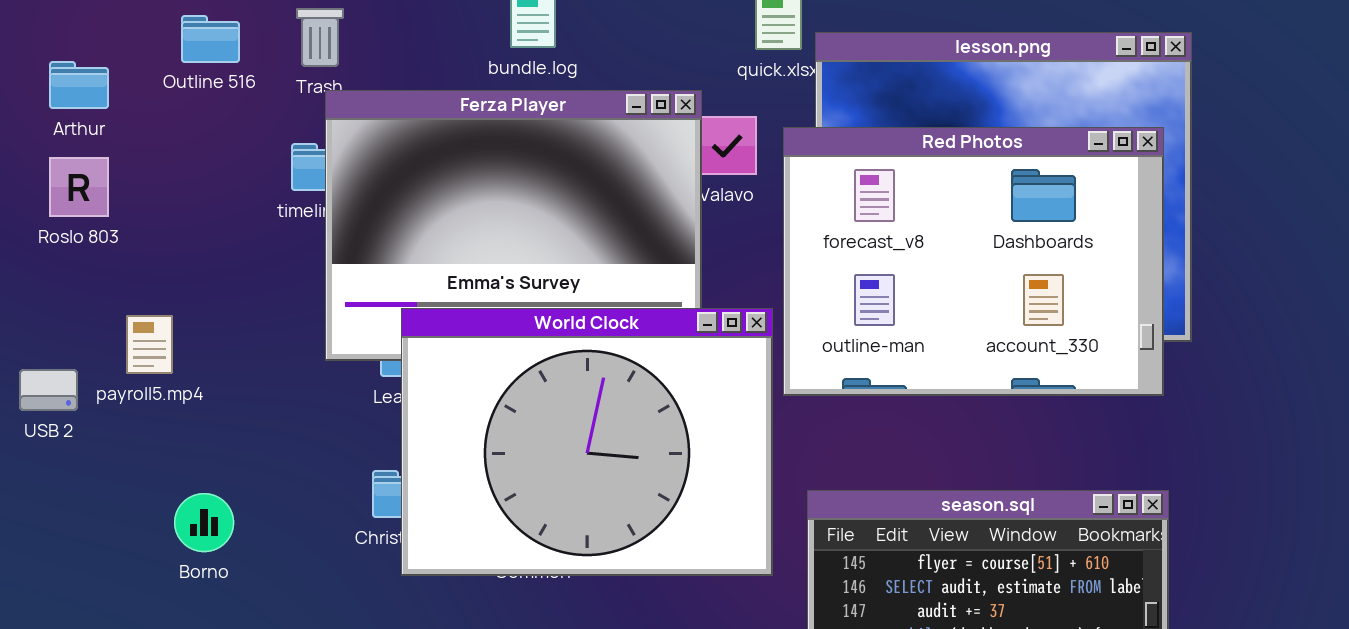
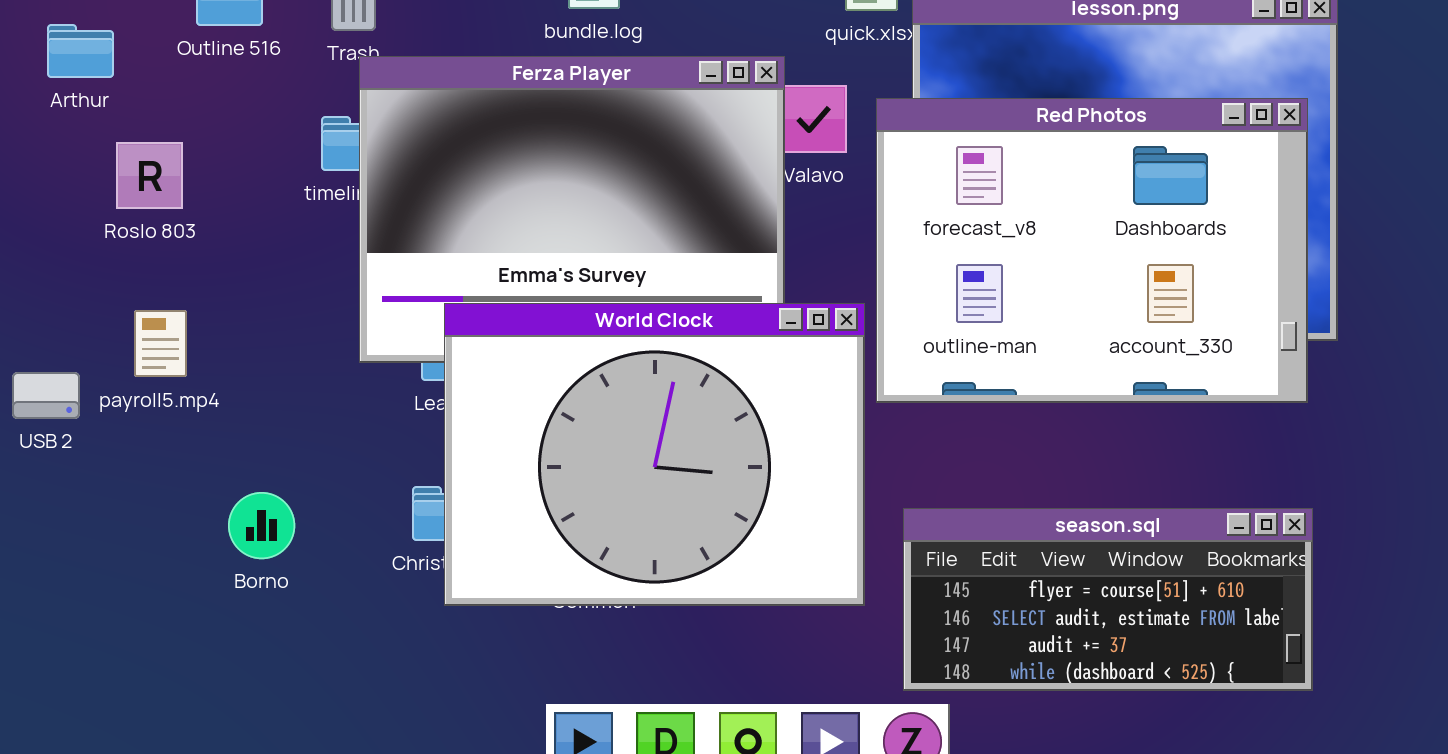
Roslo 803: [49,157,109,217] -> [116,142,183,209], moved
Borno: [174,493,234,552] -> [228,492,295,559], moved

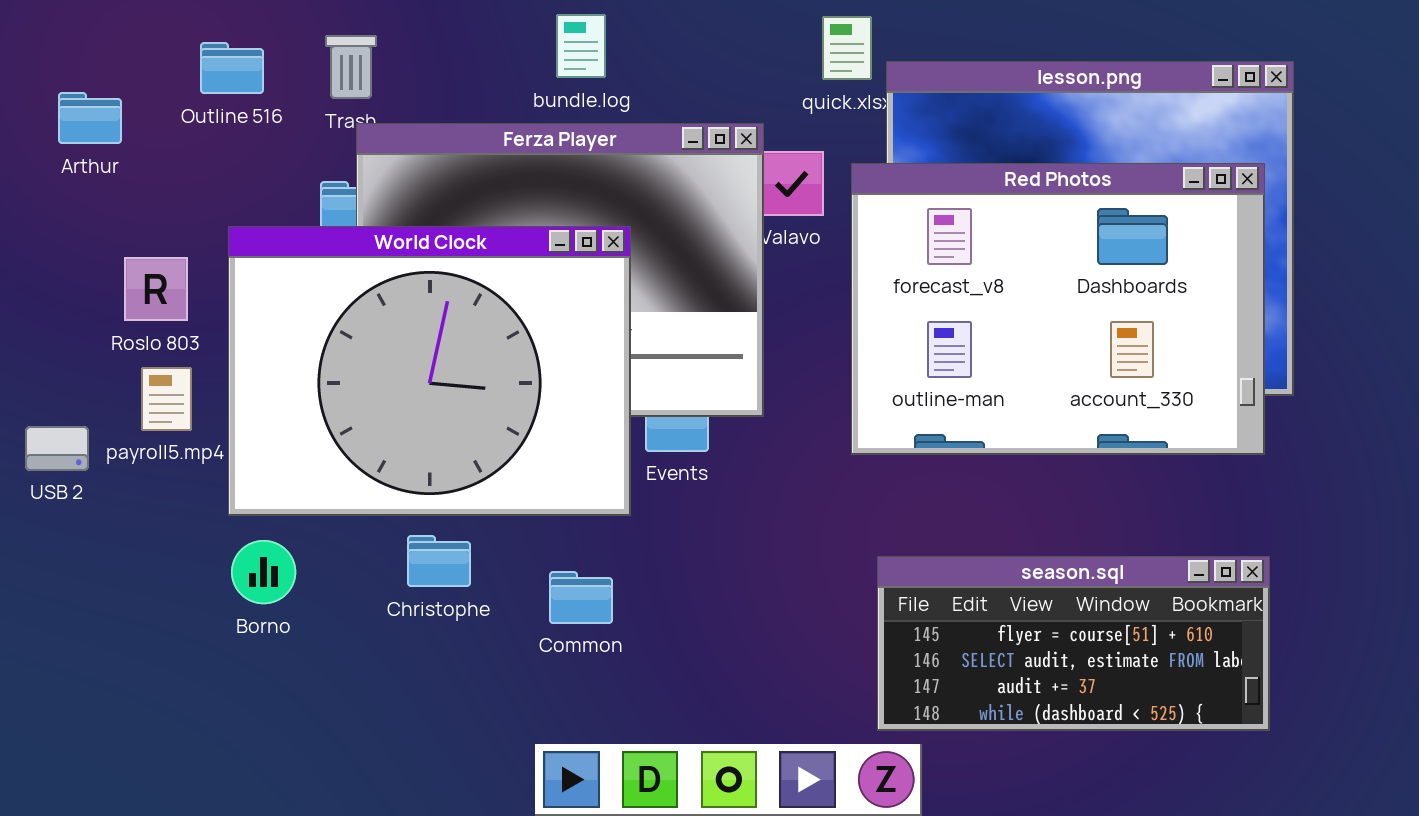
Roslo 803: [116,142,183,209] -> [124,257,188,321], moved
World Clock: [444,303,865,606] -> [228,226,631,516], moved

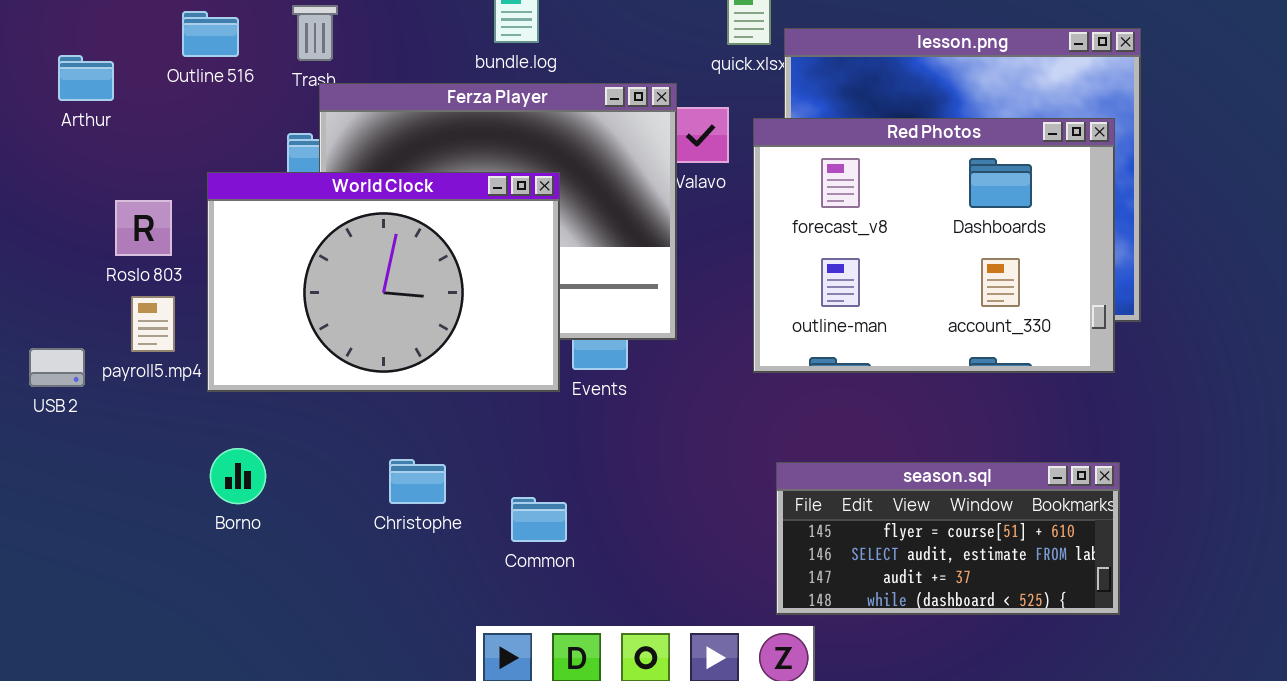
World Clock: [228,226,631,516] -> [207,172,560,392], resized
Christophe: [407,535,471,587] -> [389,459,446,504], moved
Common: [549,571,613,624] -> [511,497,567,542], moved

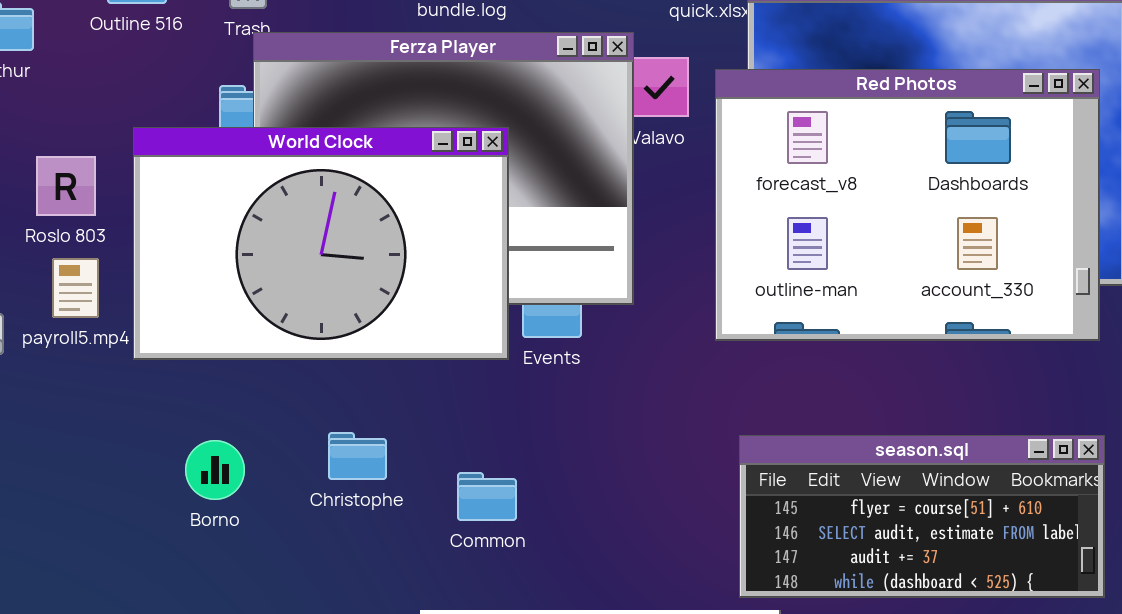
Borno: [210,448,266,504] -> [185,440,245,500], moved

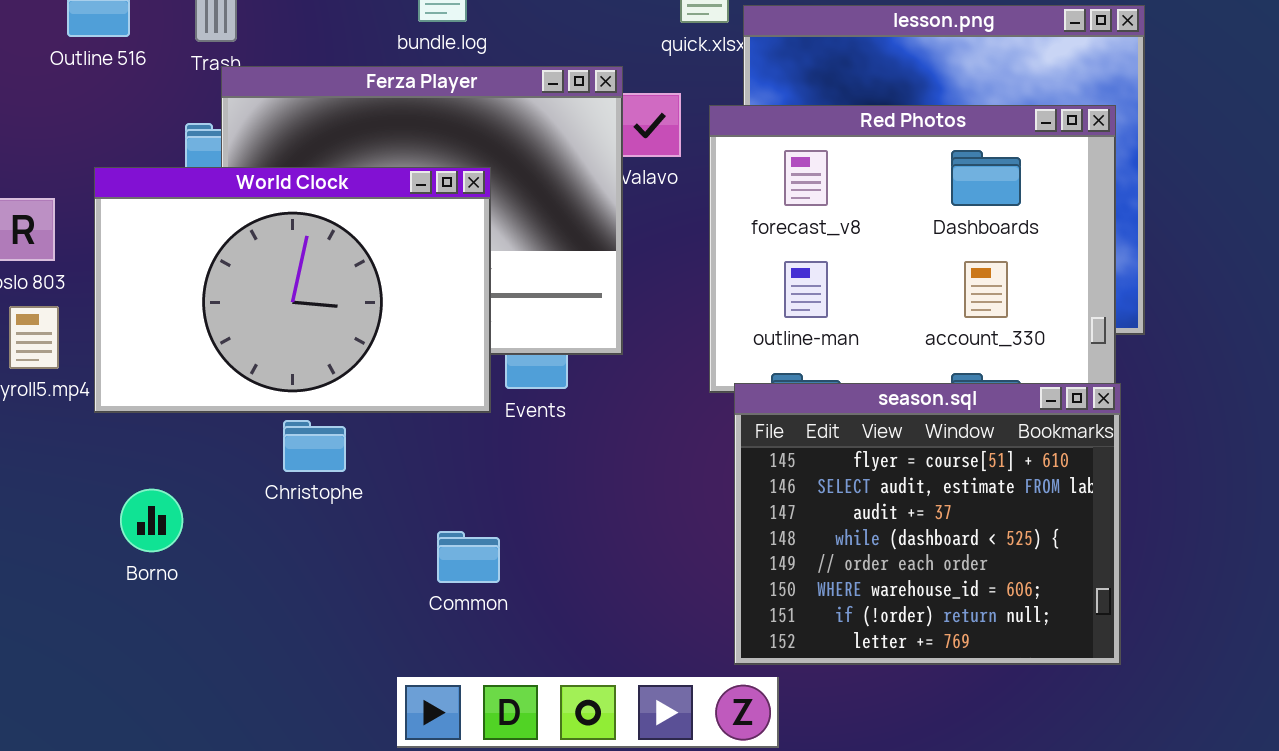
Christophe: [328,432,387,480] -> [283,420,346,472], moved
season.sql: [739,435,1105,598] -> [734,383,1121,665], resized
Borno: [185,440,245,500] -> [120,489,183,552], moved

